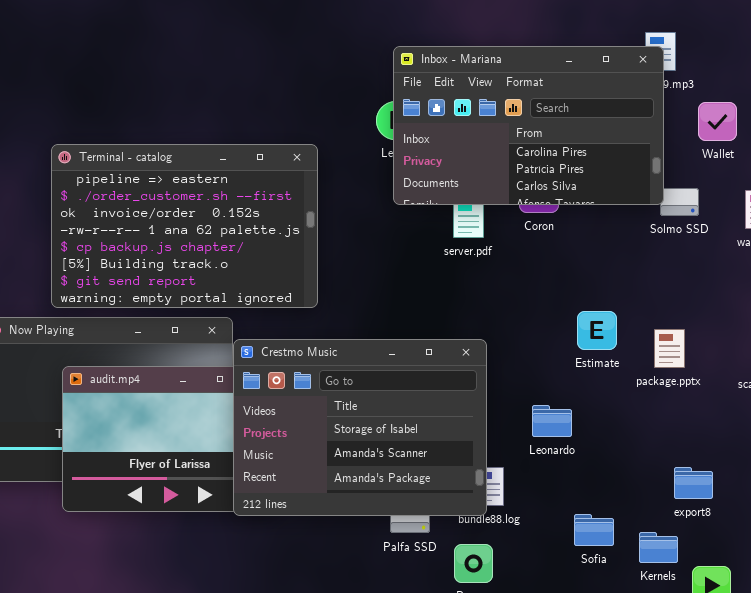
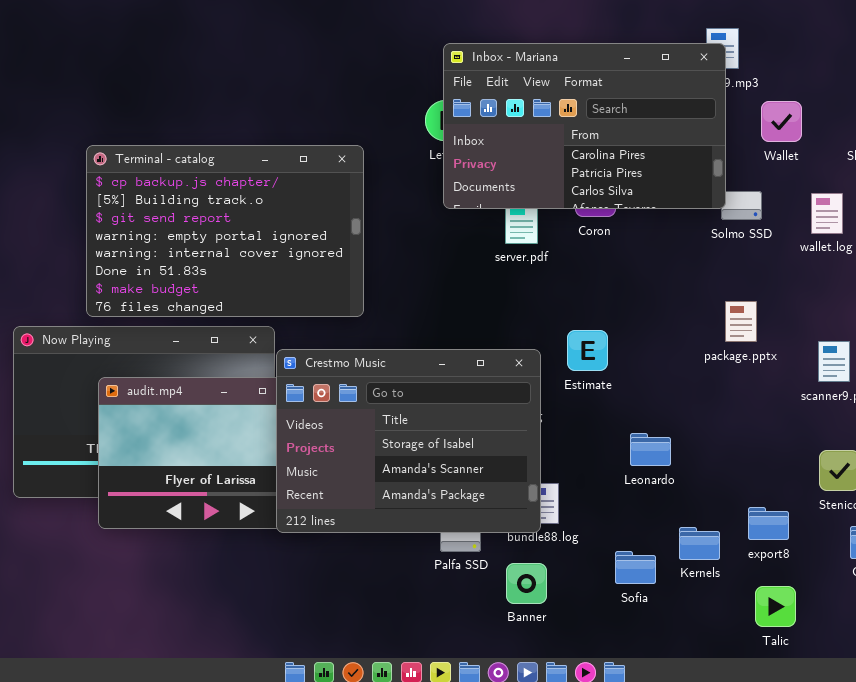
Terminal - catalog: [51,144,318,308] -> [86,145,364,317], scrolled down 4 rows
Estimate: [577,311,617,350] -> [567,330,608,371], moved
package.pptx: [654,329,685,368] -> [725,301,757,342], moved
Leonardo: [532,405,572,437] -> [630,433,671,466], moved
export8: [674,467,713,499] -> [748,507,789,540], moved
Sofia: [574,514,614,546] -> [615,551,656,584], moved
Kernels: [639,532,678,563] -> [679,527,720,560], moved

